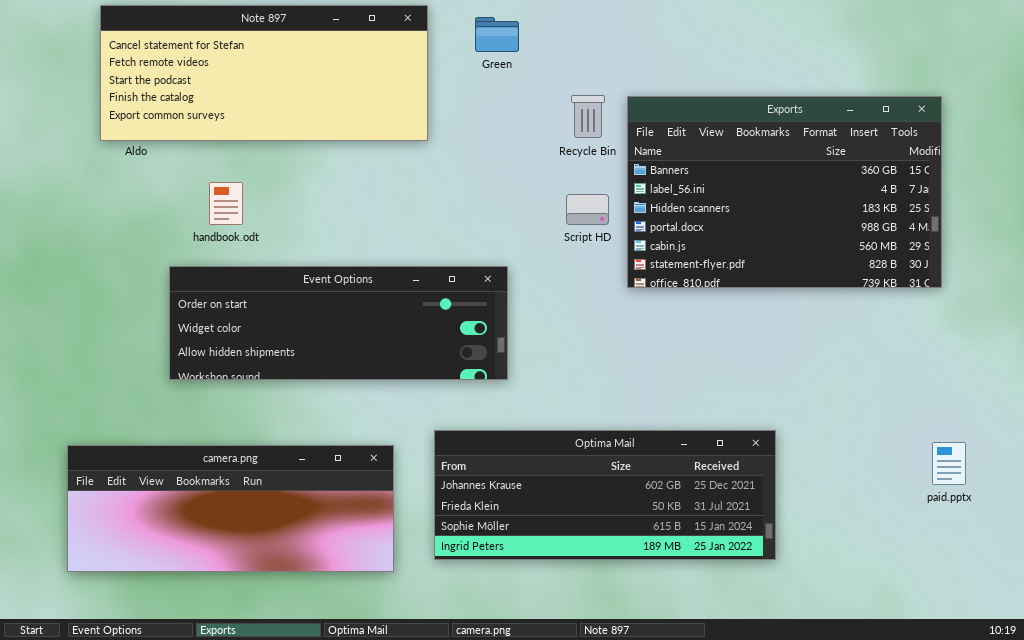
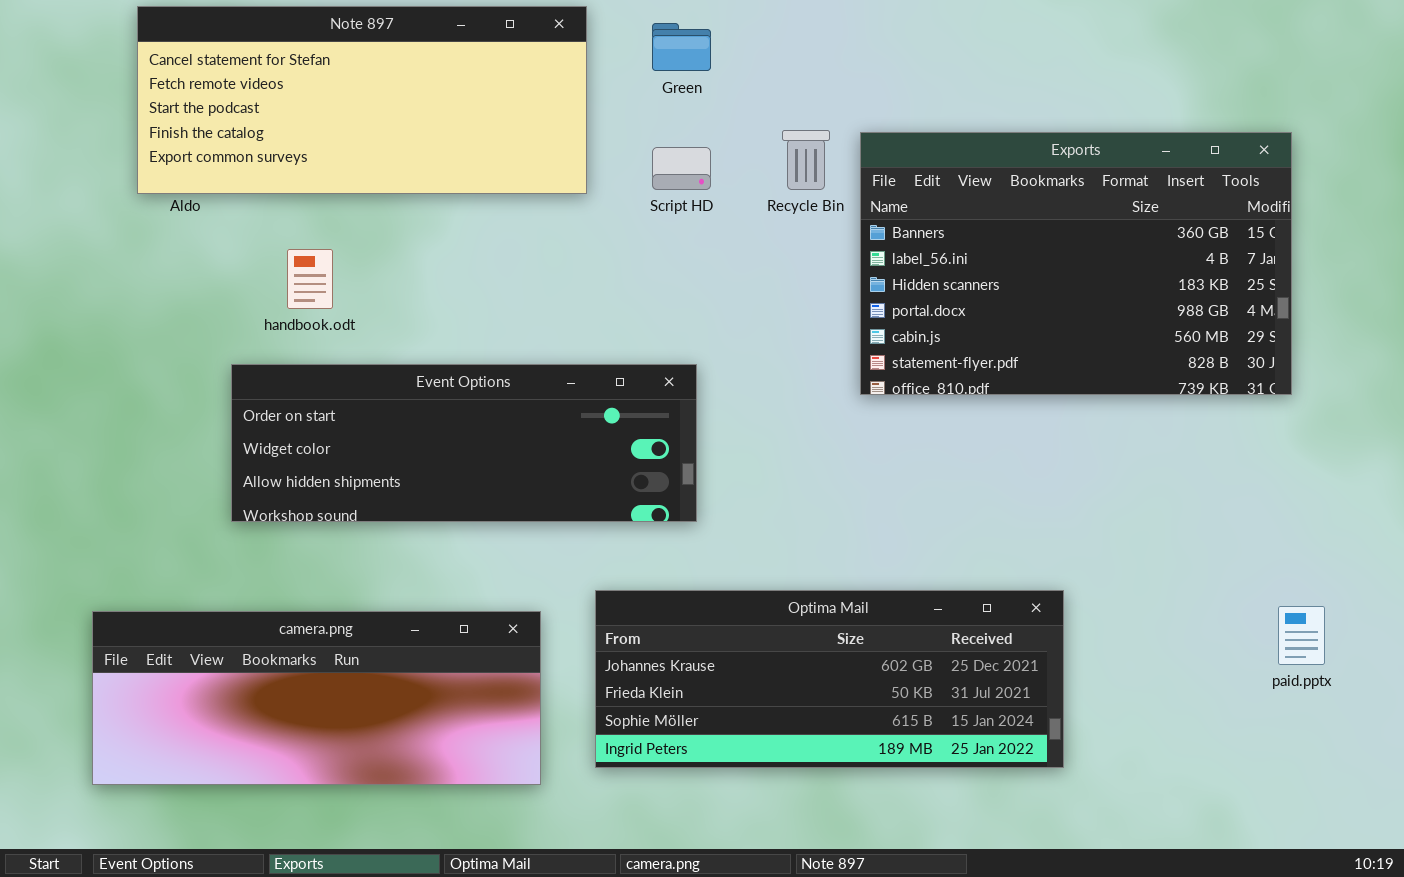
Script HD: [566,194,609,225] -> [652,147,711,190], moved

